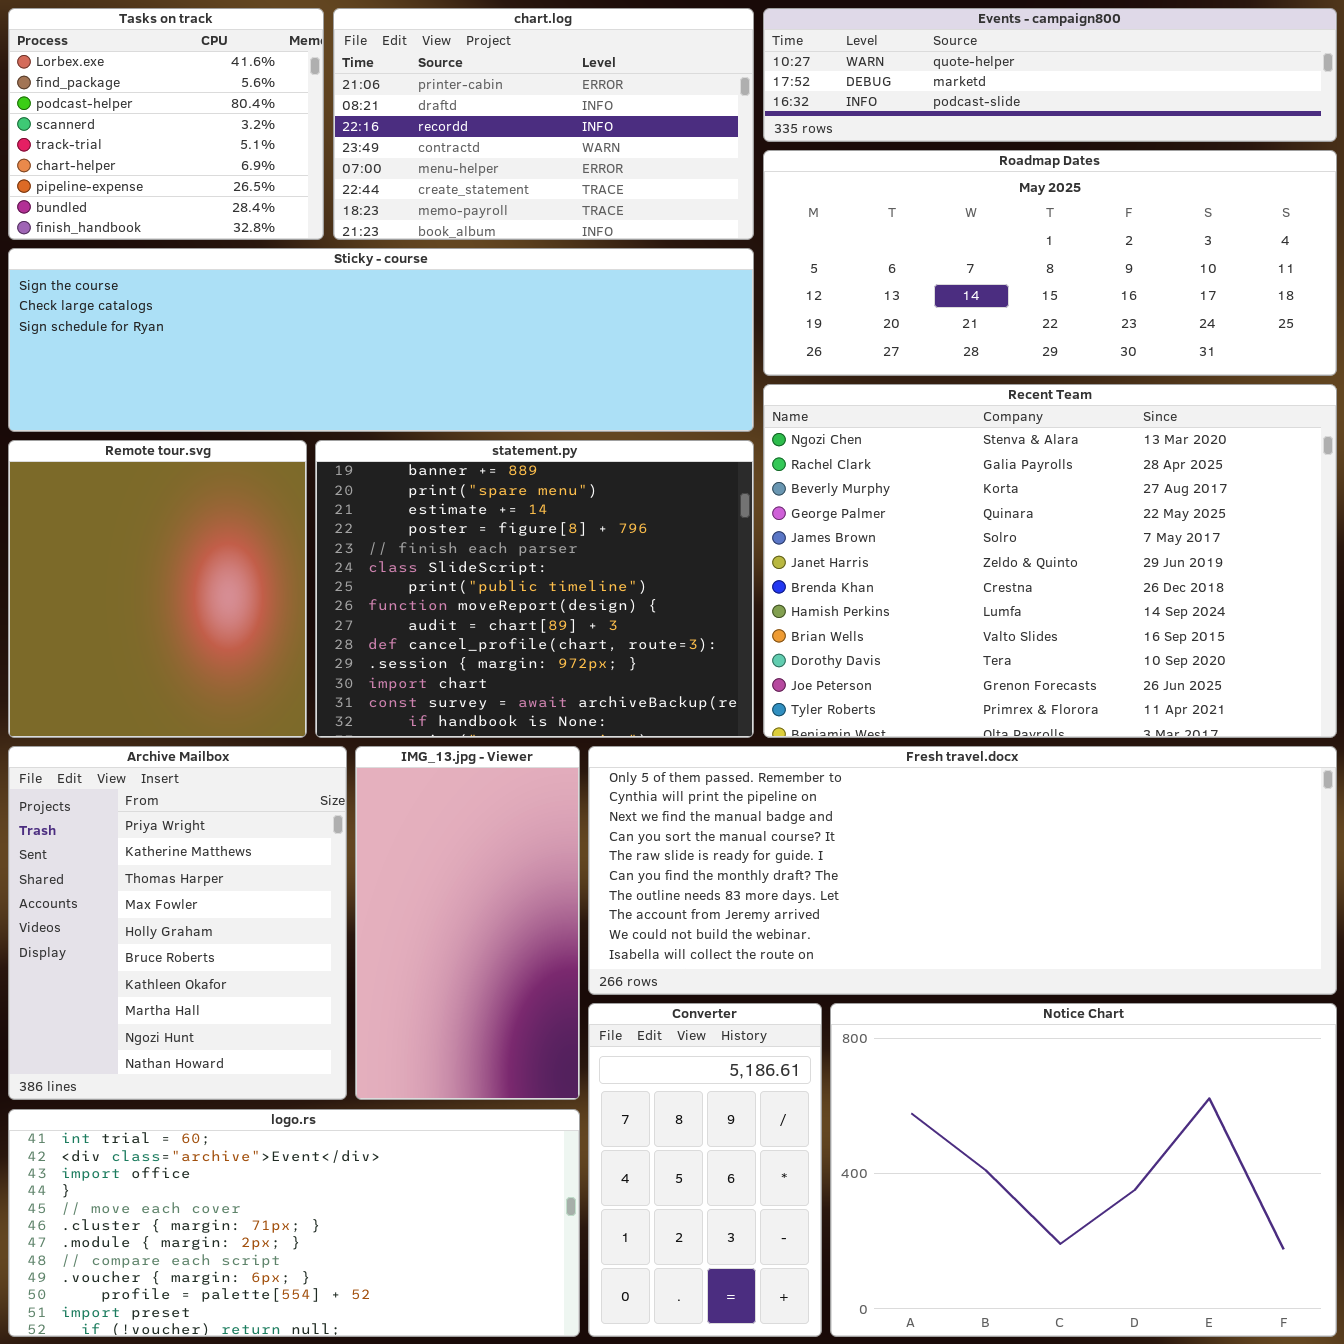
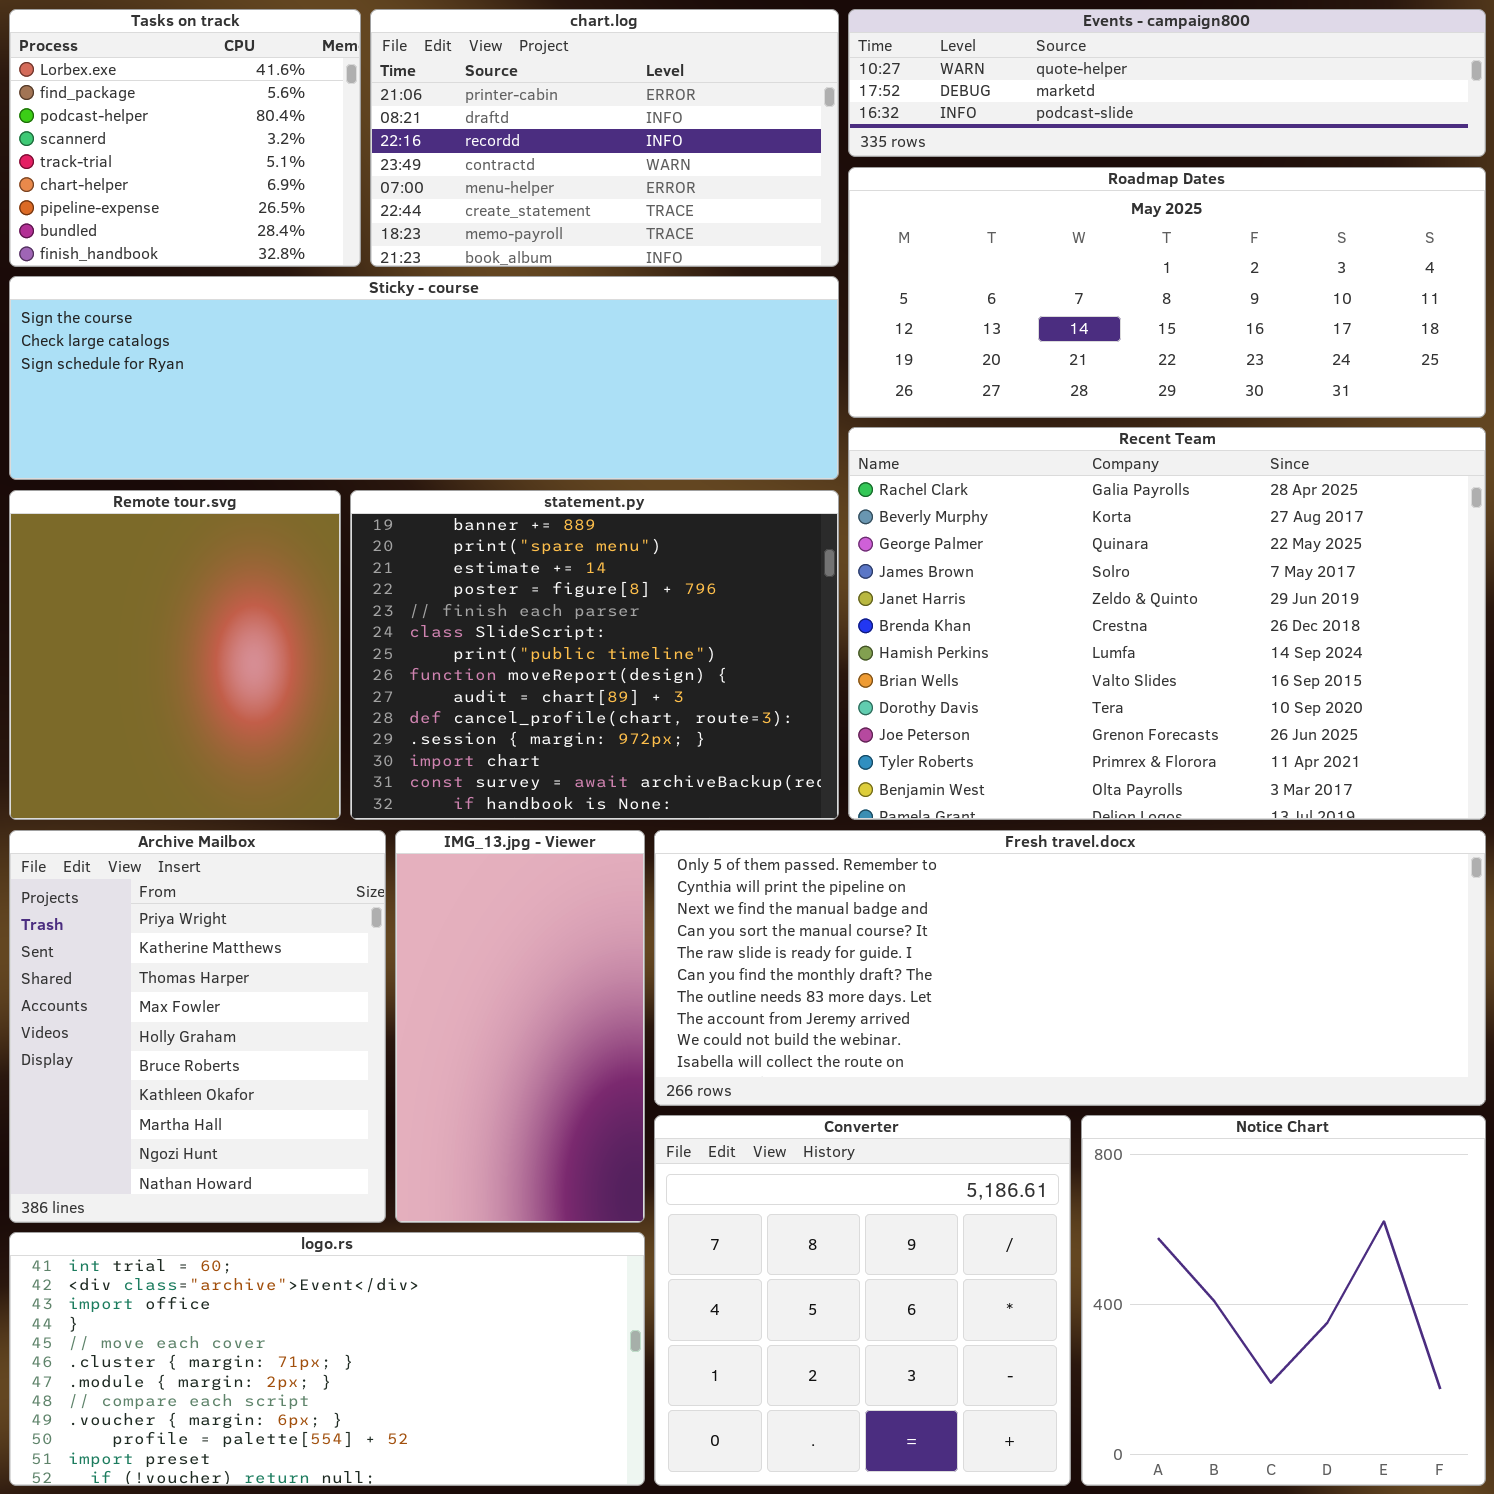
Recent Team: [763,384,1337,738] -> [848,427,1486,820], scrolled down 1 row
Converter: [588,1003,822,1337] -> [654,1115,1071,1486], resized
Notice Chart: [830,1003,1337,1337] -> [1081,1115,1486,1486], resized

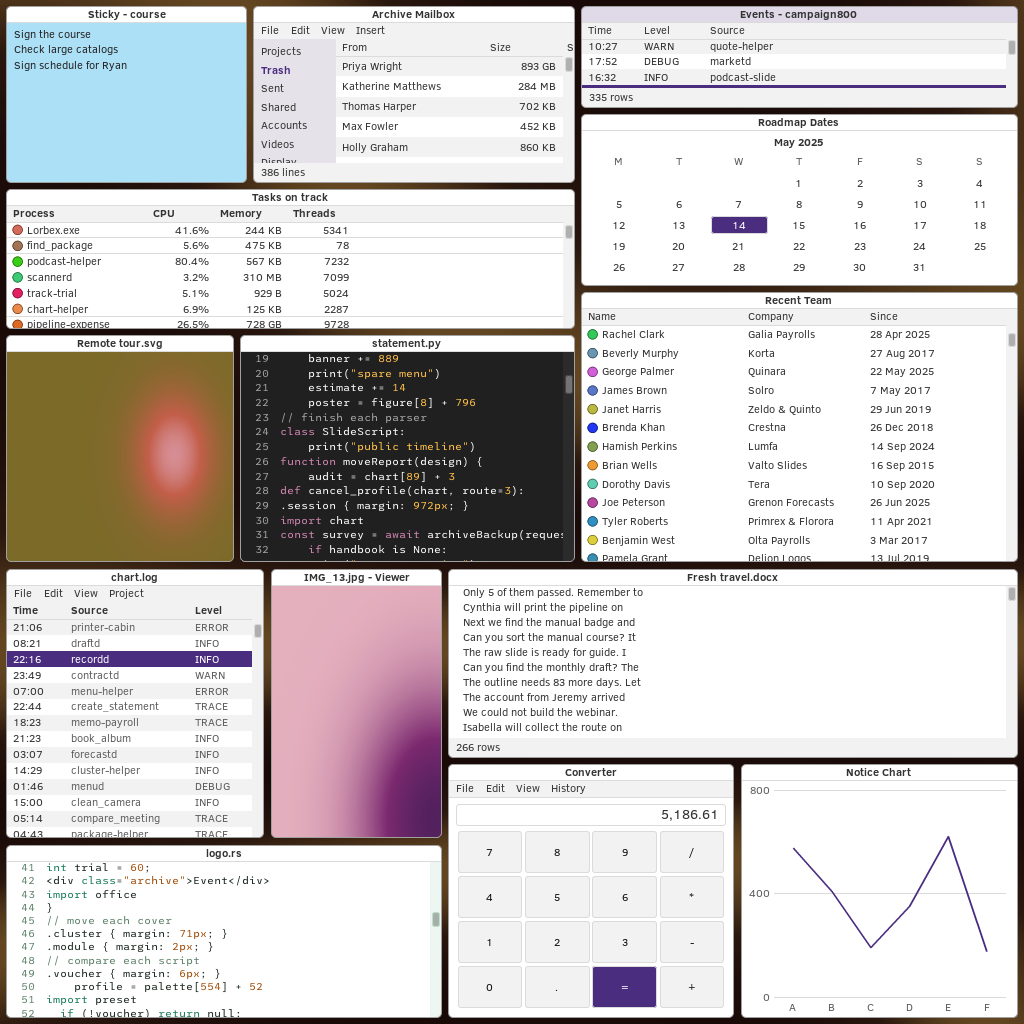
Tasks on track: [9,9,361,267] -> [6,189,575,329], moved, resized
chart.log: [370,9,839,267] -> [6,569,264,838], moved, resized
Sticky - course: [9,276,839,480] -> [6,6,247,183], moved, resized
Archive Mailbox: [9,830,386,1223] -> [253,6,575,183], moved, resized

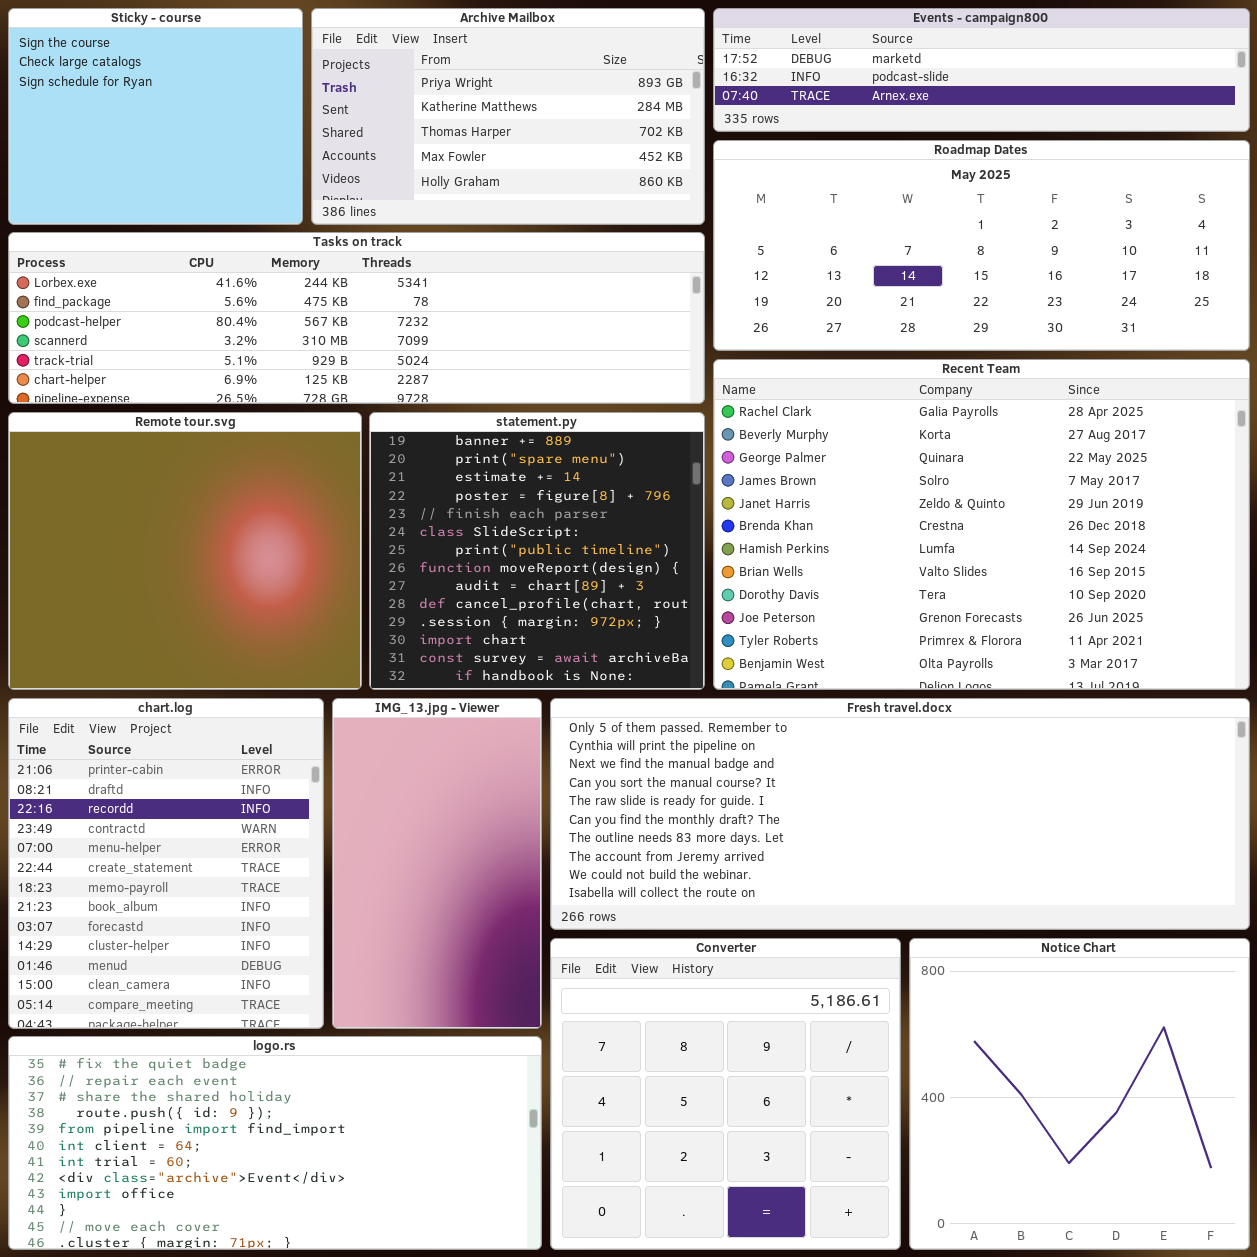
Events - campaign800: [581,6,1018,108] -> [713,8,1250,132], scrolled down 1 row
Remote tour.svg: [6,335,234,562] -> [8,412,362,690], resized
statement.py: [240,335,575,562] -> [369,412,705,690], resized
logo.rs: [6,845,442,1018] -> [8,1036,542,1250], scrolled up 6 rows

